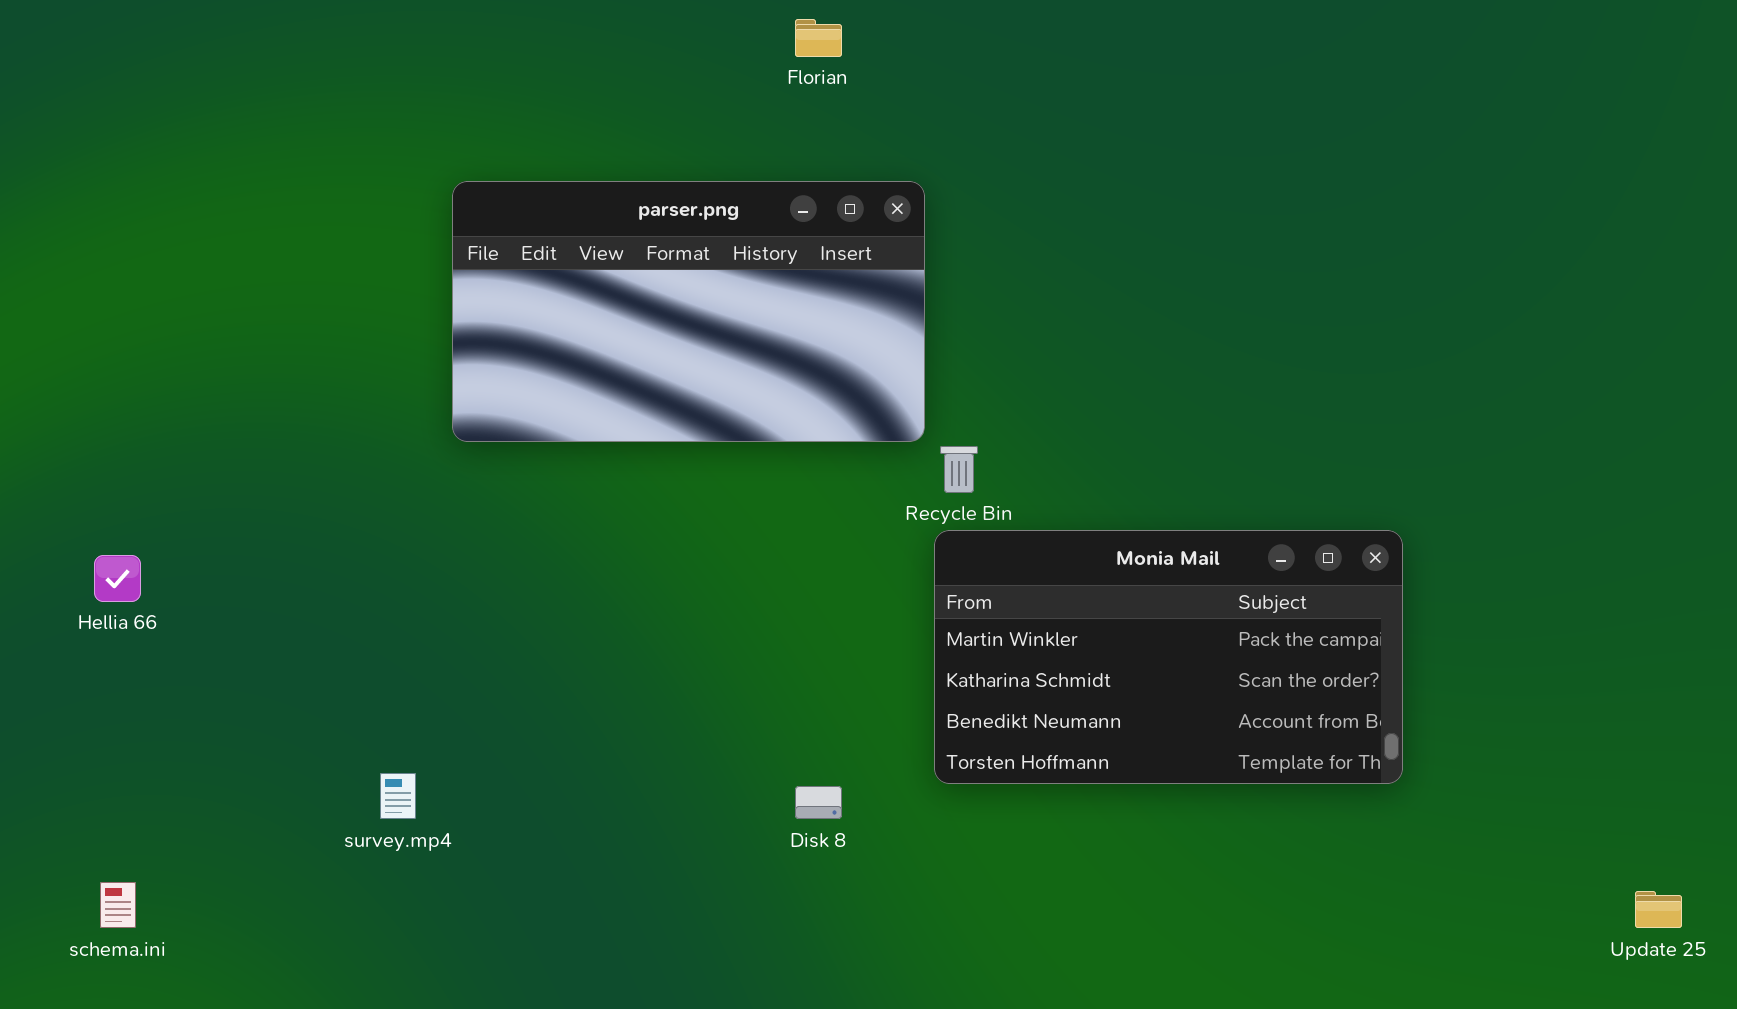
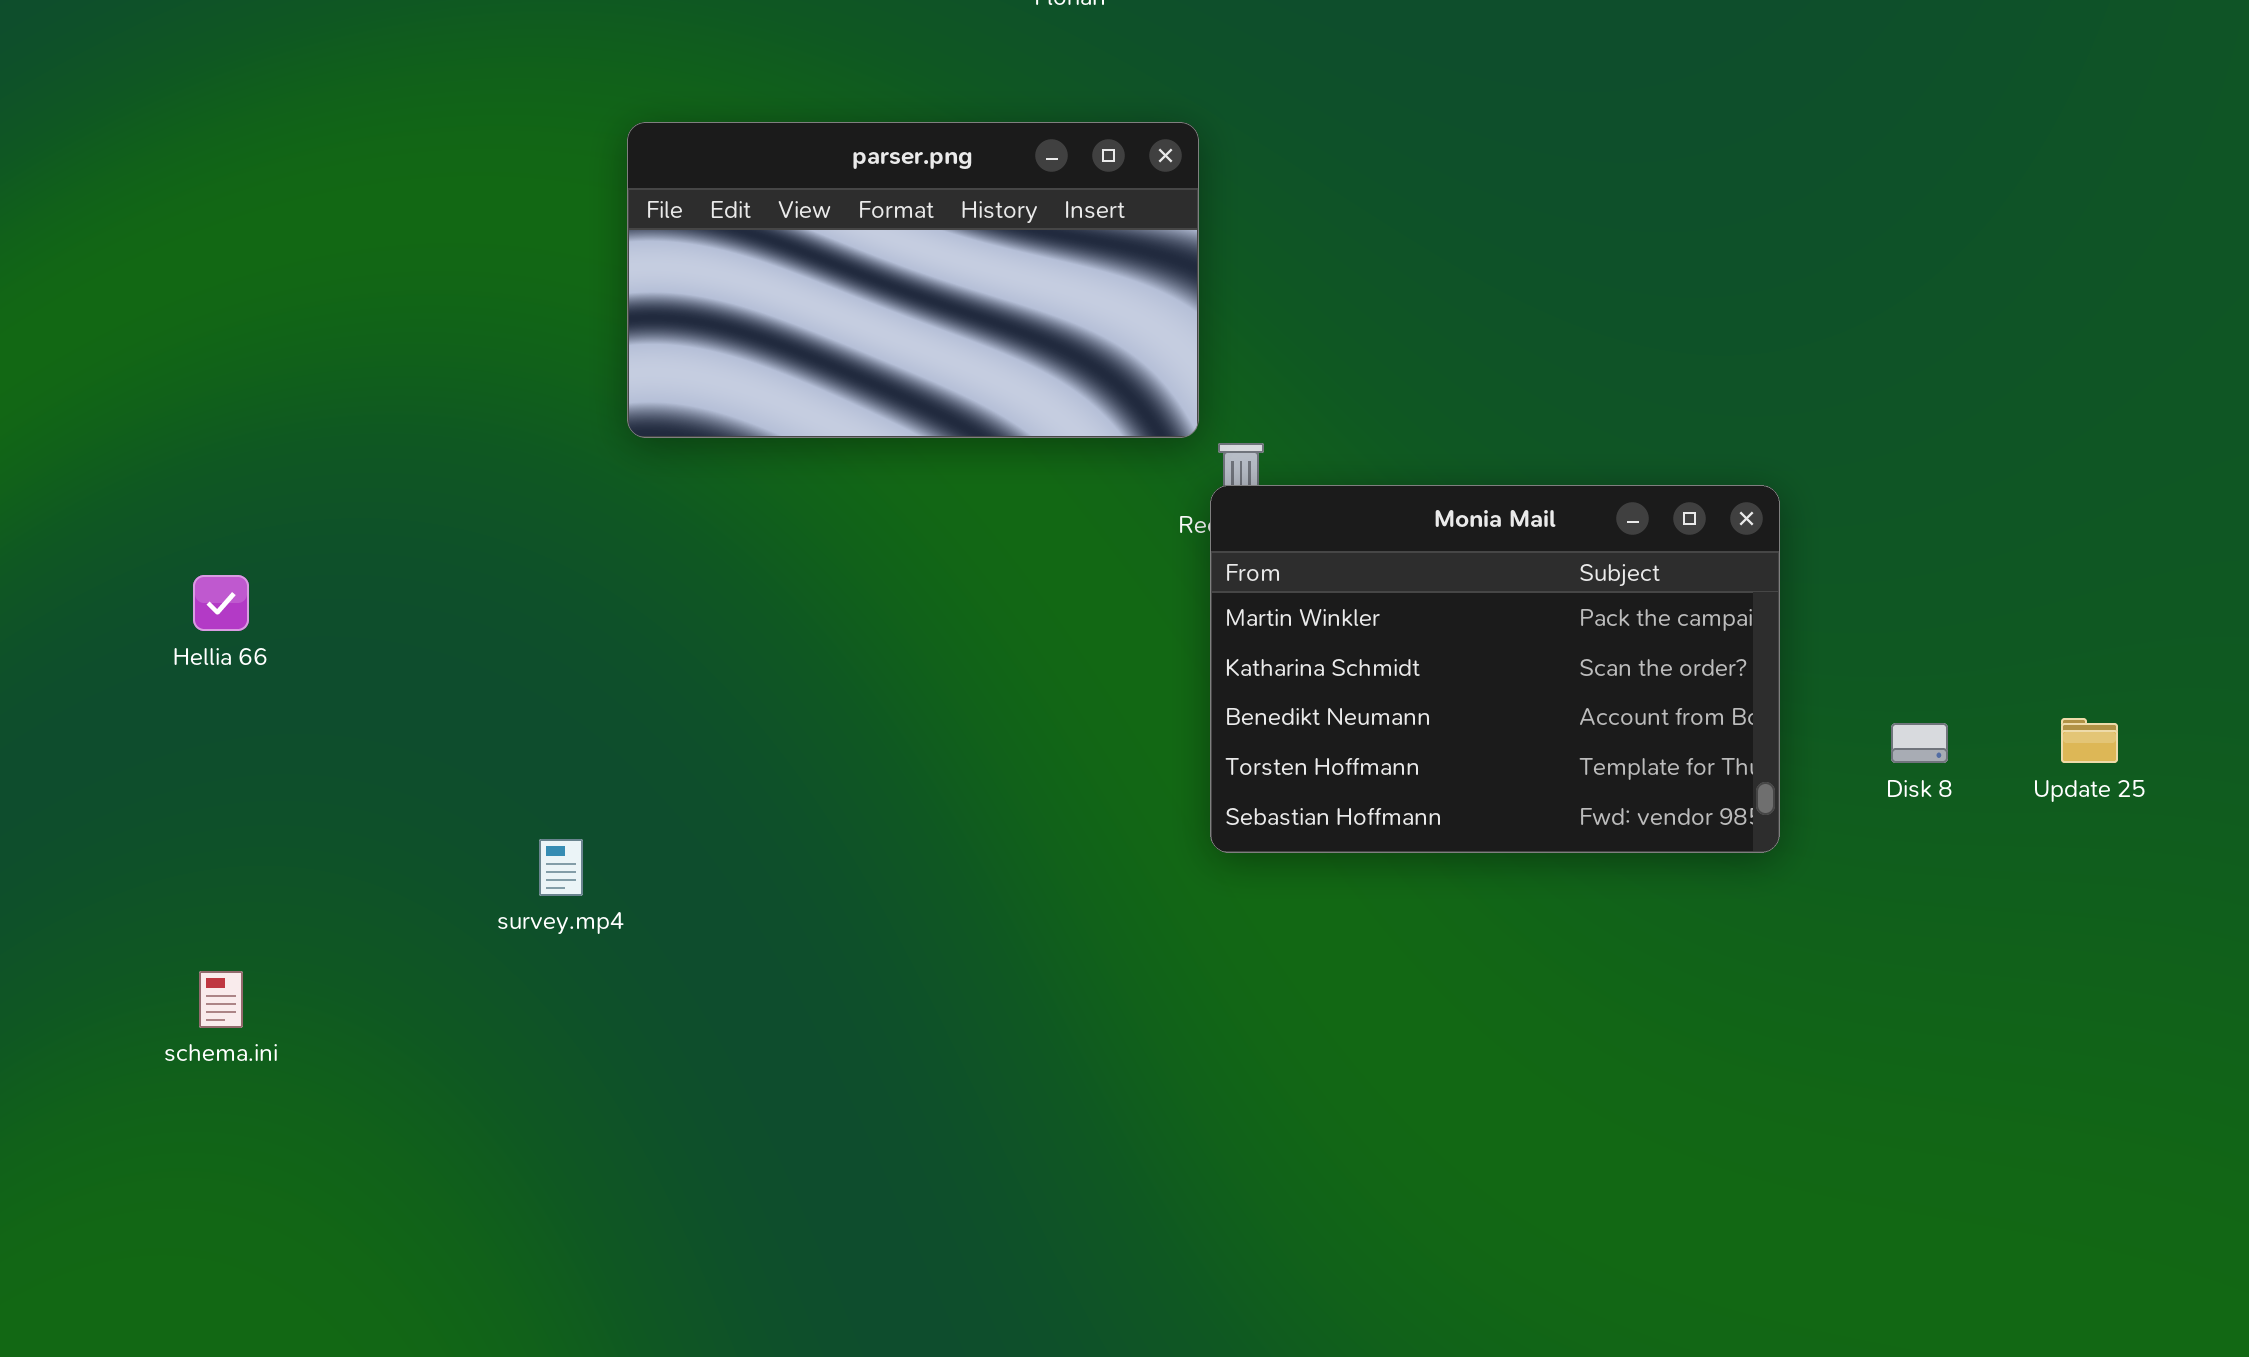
Monia Mail: [934,530,1403,784] -> [1210,485,1780,853], resized
Disk 8: [795,786,842,819] -> [1891,723,1948,763], moved
Update 25: [1635,891,1682,928] -> [2061,718,2118,763], moved

